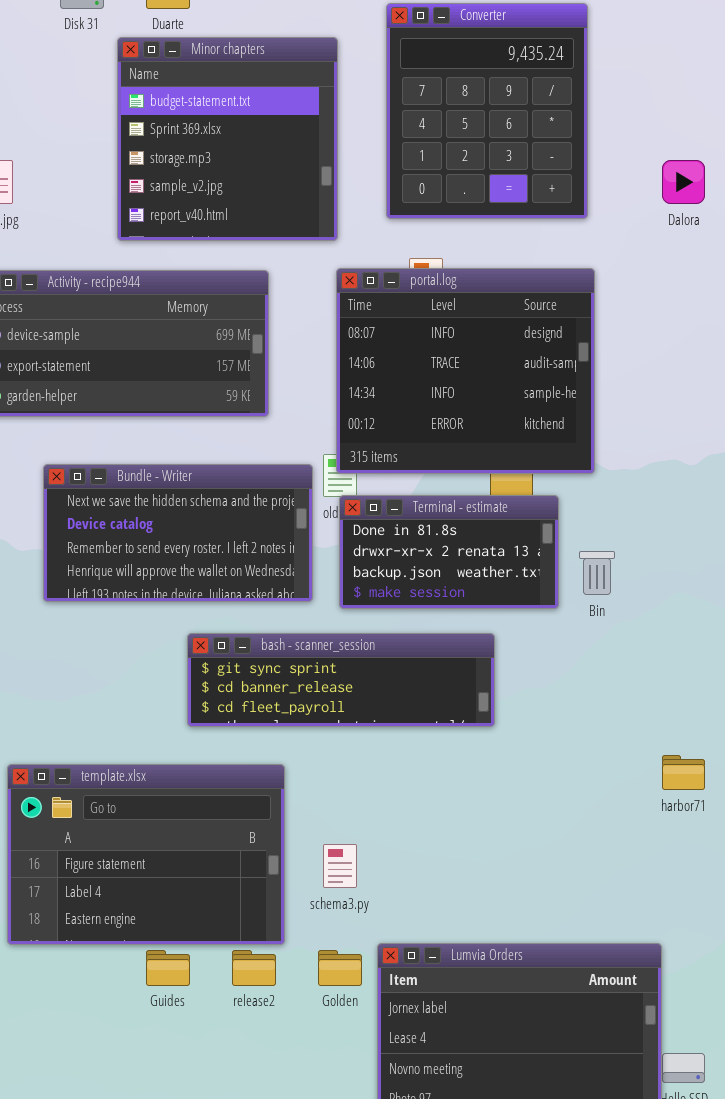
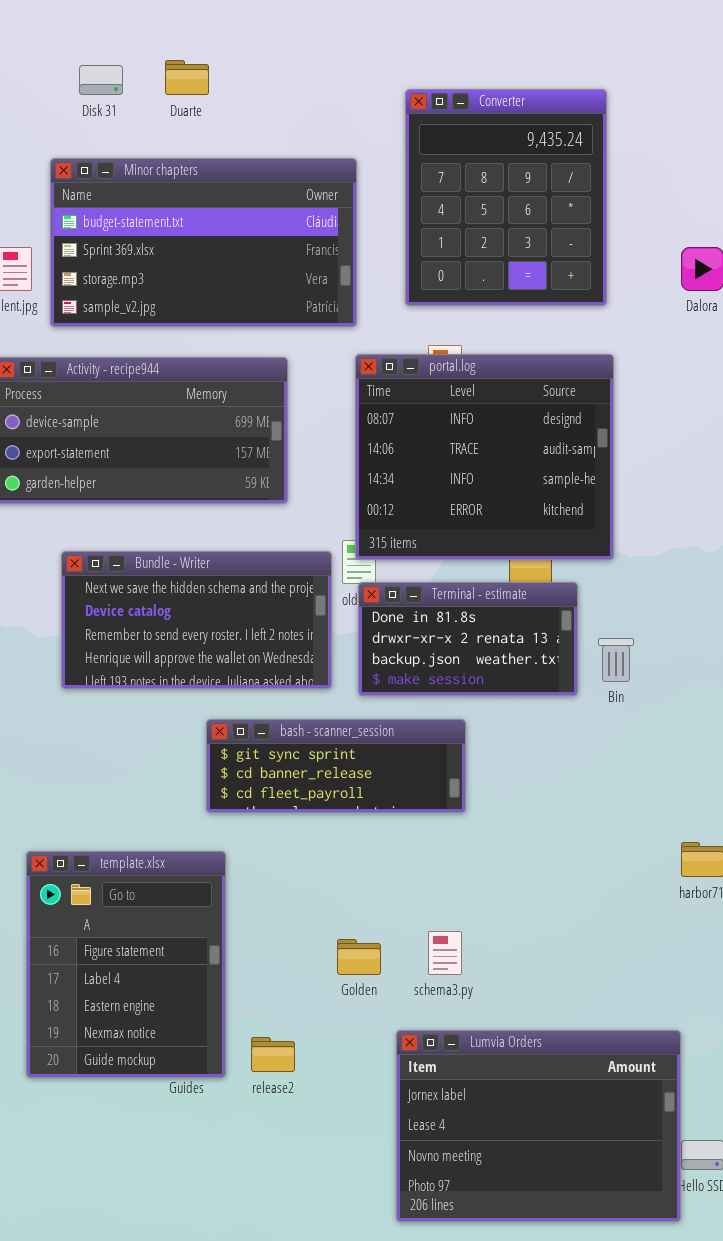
Minor chapters: [117,37,338,241] -> [50,158,357,327], resized
bash - scanner_session: [187,633,495,727] -> [206,719,466,813], resized
template.xlsx: [7,764,285,945] -> [26,851,226,1078], resized
schema3.py: [323,844,357,888] -> [428,931,462,975], moved
Golden: [318,950,362,986] -> [337,939,381,975], moved

